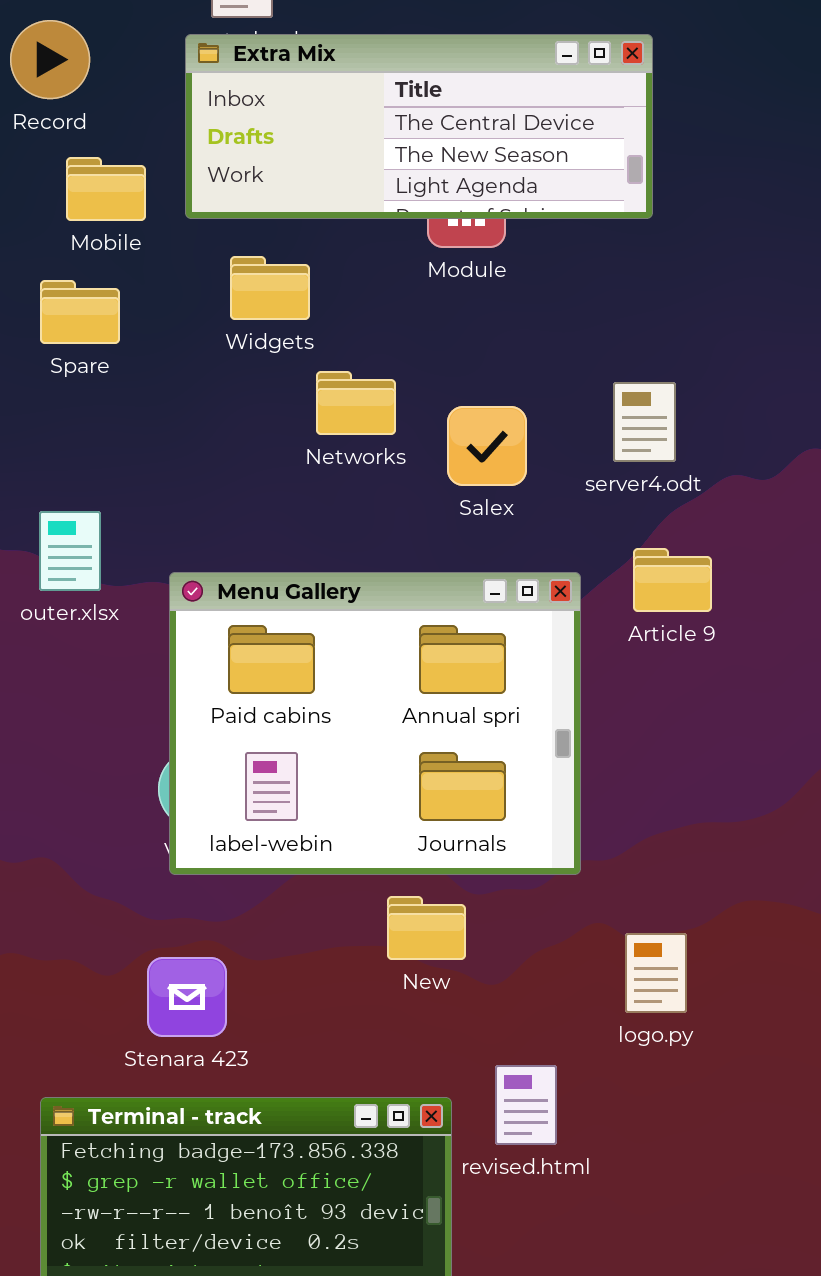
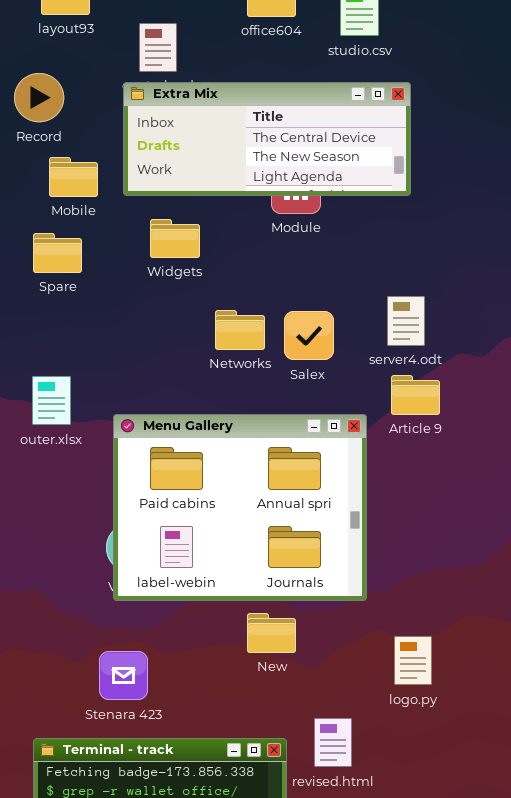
Networks: [316,371,396,435] -> [215,310,265,350], moved
Article 9: [633,548,712,612] -> [391,375,440,415], moved

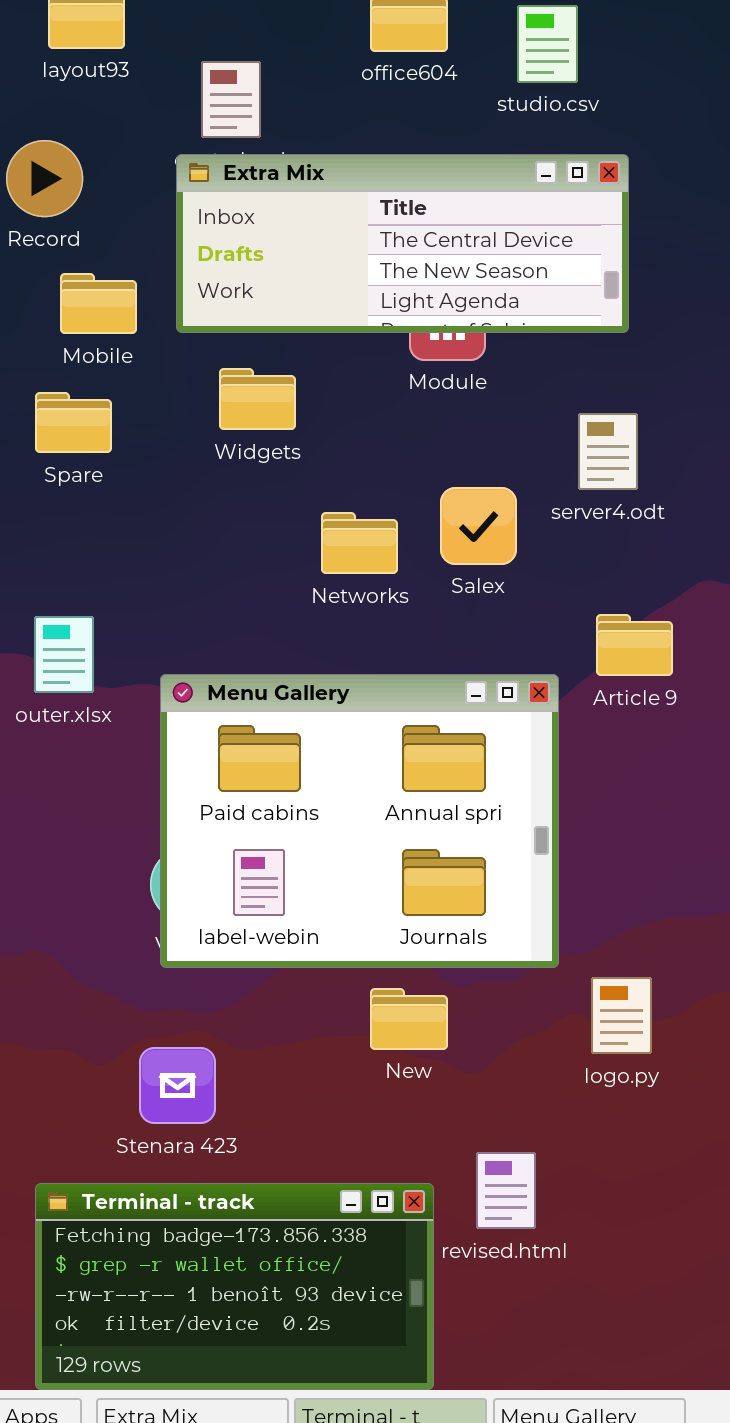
server4.odt: [387,296,425,346] -> [578,413,638,490], moved
Salex: [284,311,334,360] -> [440,487,517,565], moved
logo.py: [394,636,432,685] -> [591,977,652,1054], moved

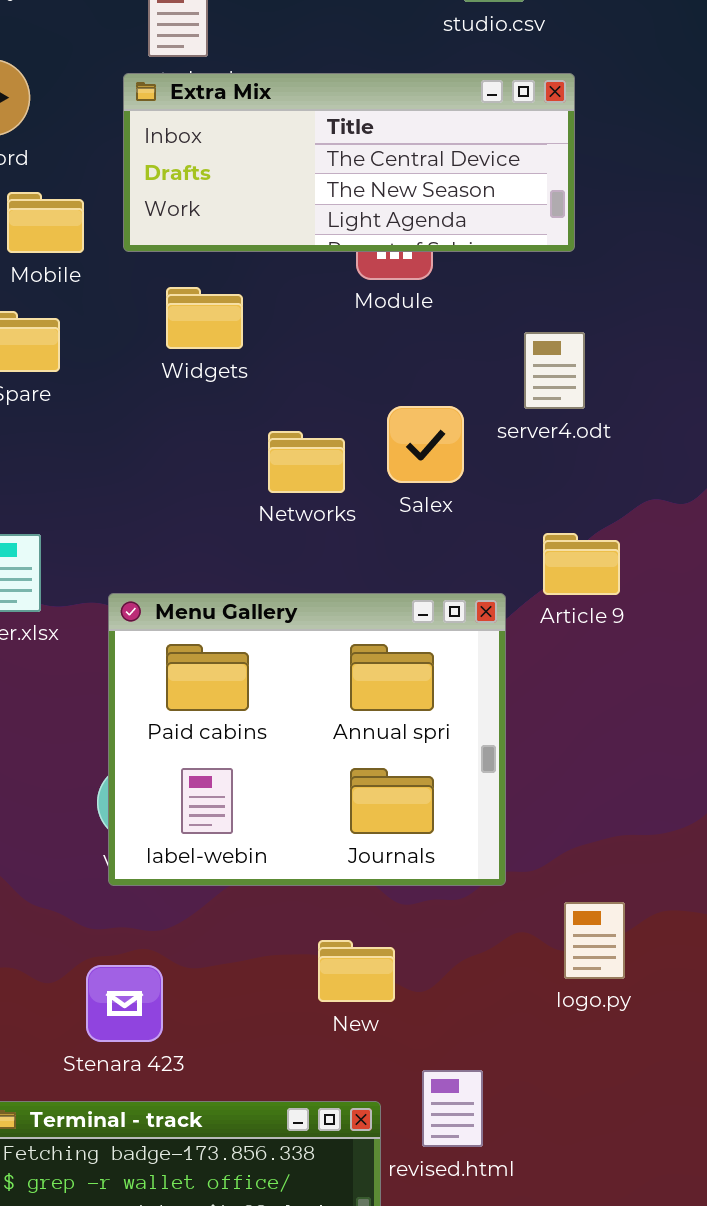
logo.py: [591,977,652,1054] -> [564,902,625,979], moved
New: [370,988,448,1050] -> [318,940,395,1002], moved

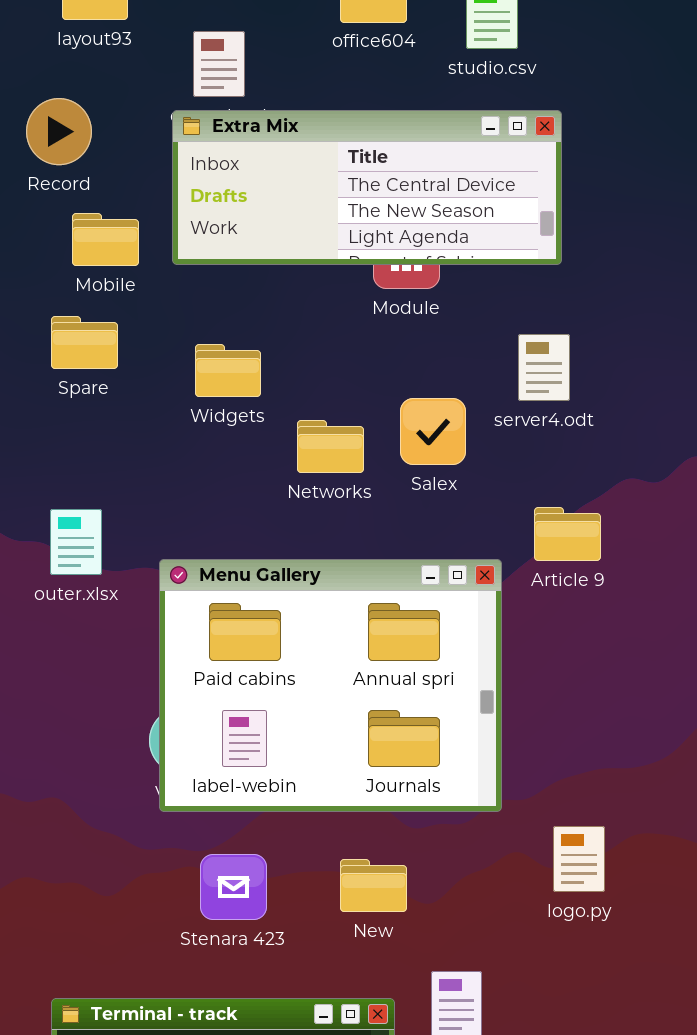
Widgets: [166,287,243,349] -> [195,344,261,397], moved
Stenara 423: [86,965,163,1042] -> [200,854,267,920], moved

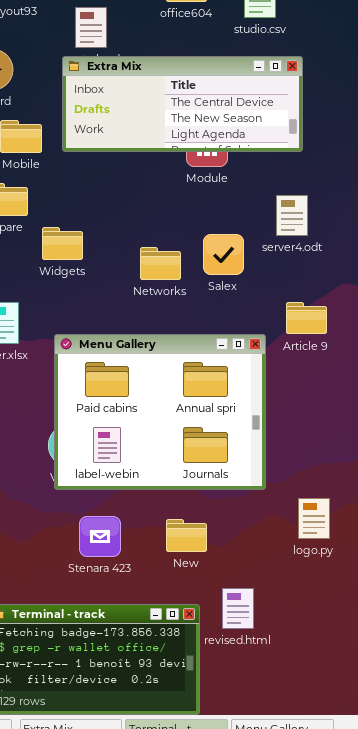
Widgets: [195,344,261,397] -> [42,227,83,260], moved

